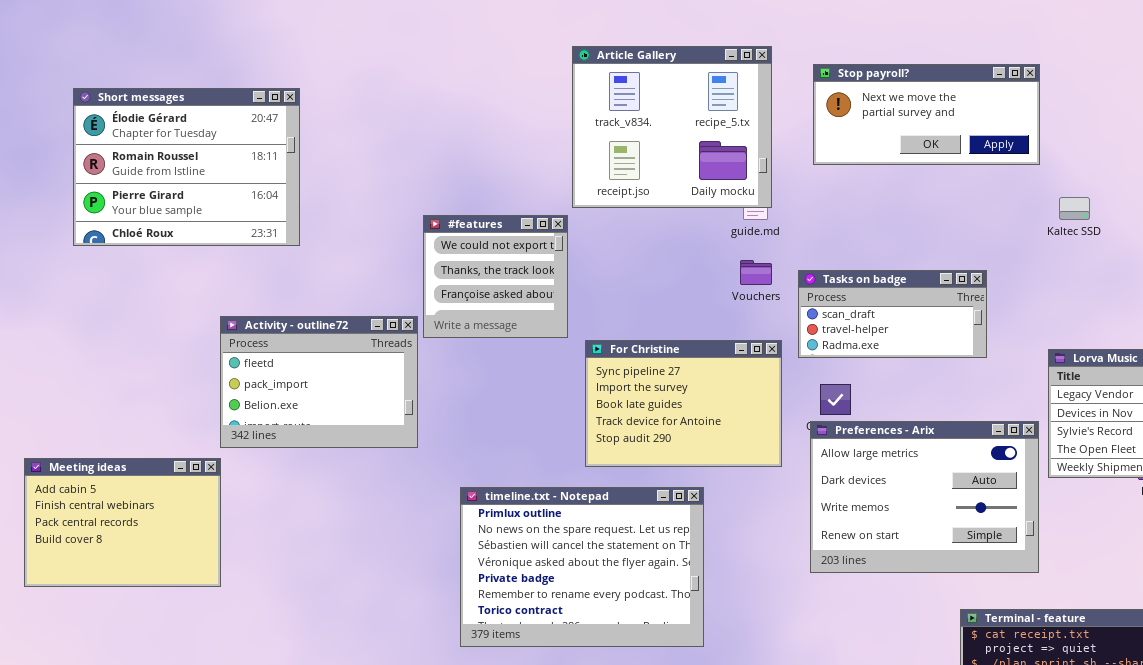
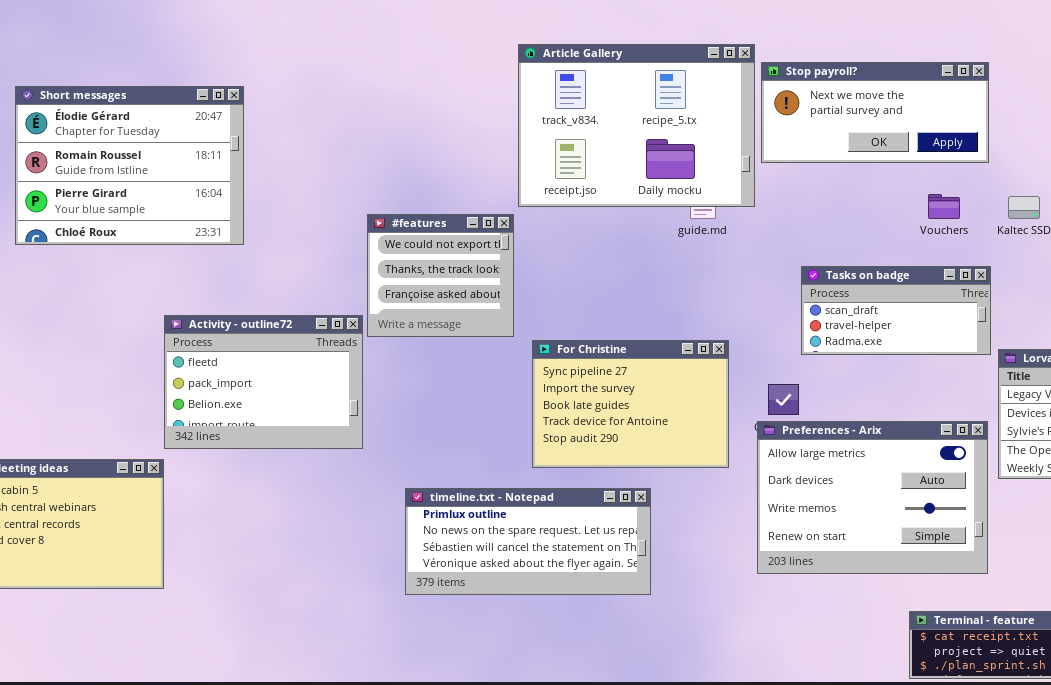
Article Gallery: [572,46,772,208] -> [518,44,755,207], resized
Vouchers: [740,260,772,285] -> [928,194,960,219], moved
Tasks on badge: [798,270,987,358] -> [801,266,991,355], moved
timeline.txt - Notepad: [460,487,704,647] -> [405,488,651,595], resized

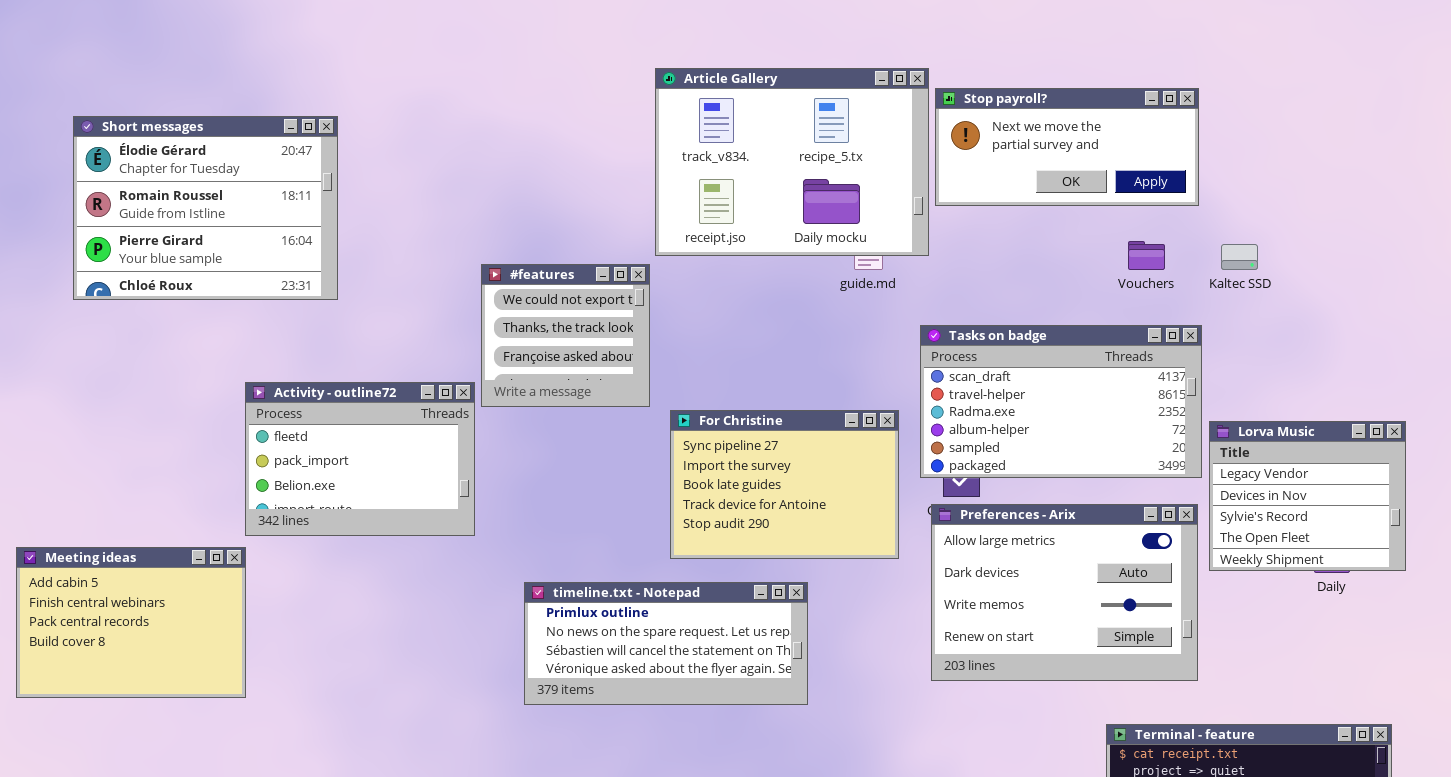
Tasks on badge: [801,266,991,355] -> [920,325,1202,478], resized

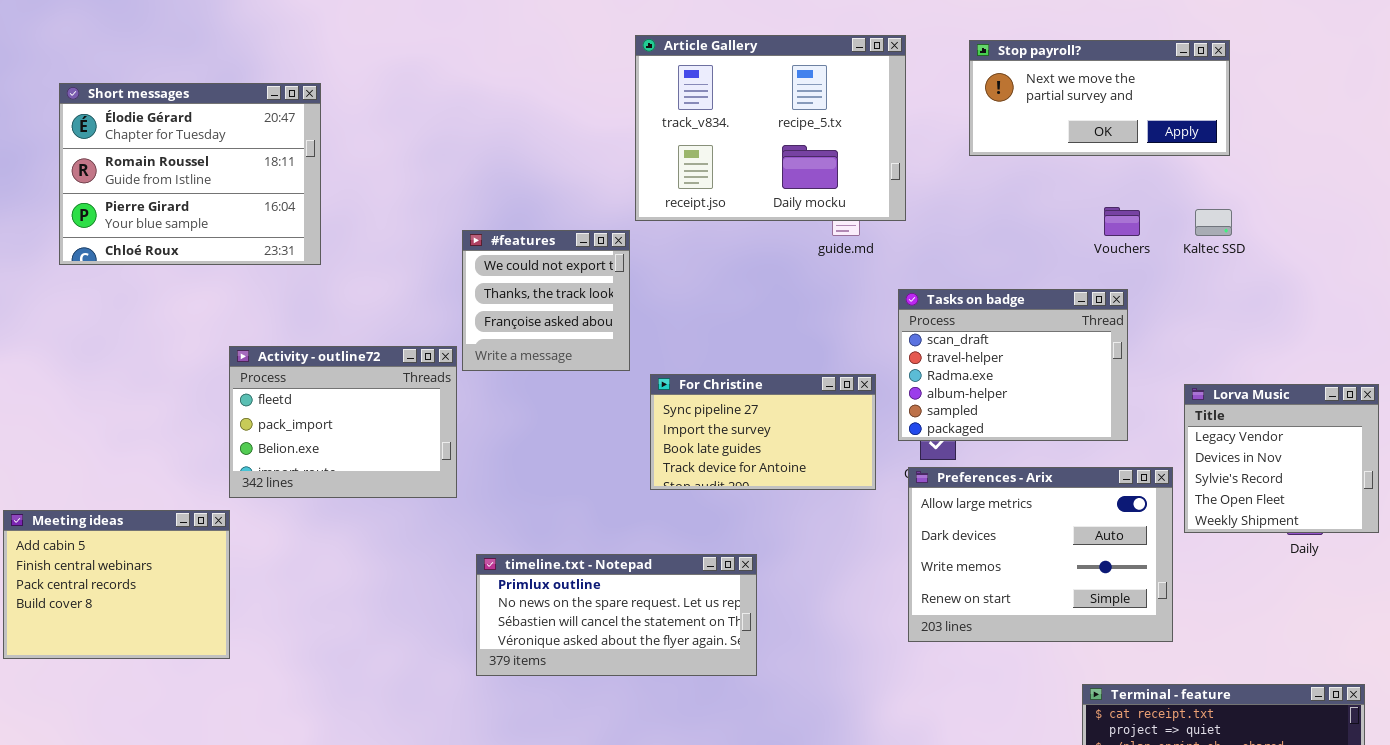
Stop payroll?: [935,88,1199,206] -> [969,40,1230,156], moved
Tasks on badge: [920,325,1202,478] -> [898,289,1128,441], resized
For Christine: [670,410,899,559] -> [650,374,876,490], resized
timeline.txt - Notepad: [524,582,808,705] -> [476,554,757,676], moved

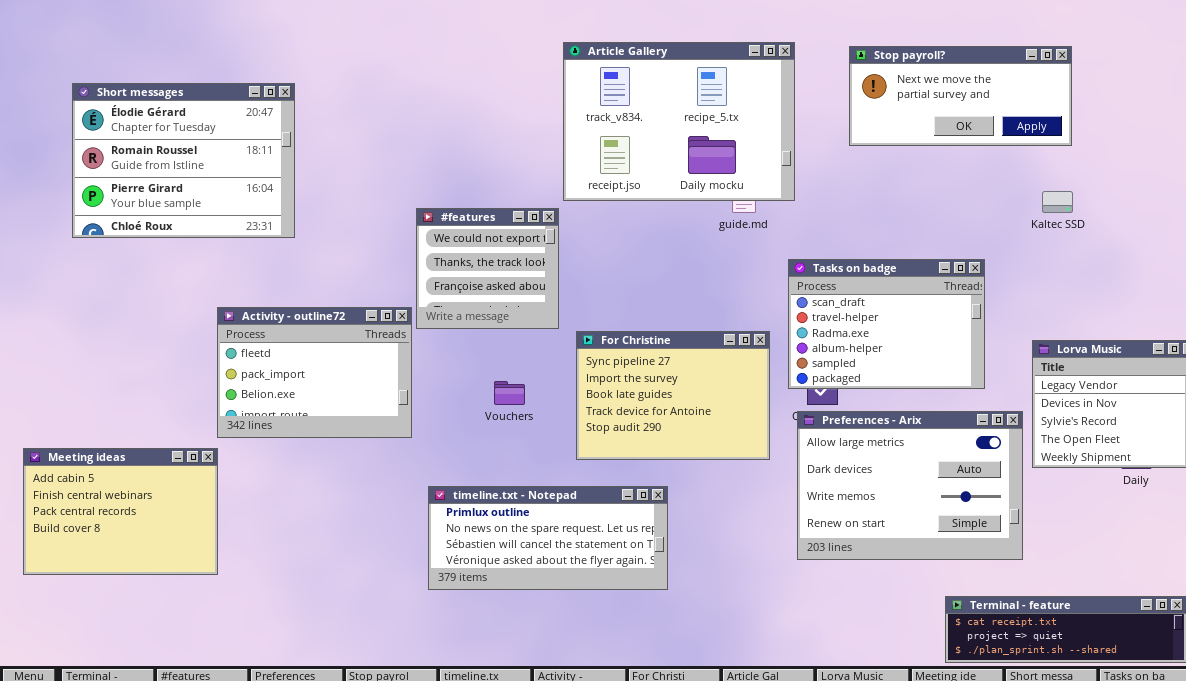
Vouchers: [1104,207,1140,236] -> [494,381,525,405], moved
For Christine: [650,374,876,490] -> [576,331,770,460], resized

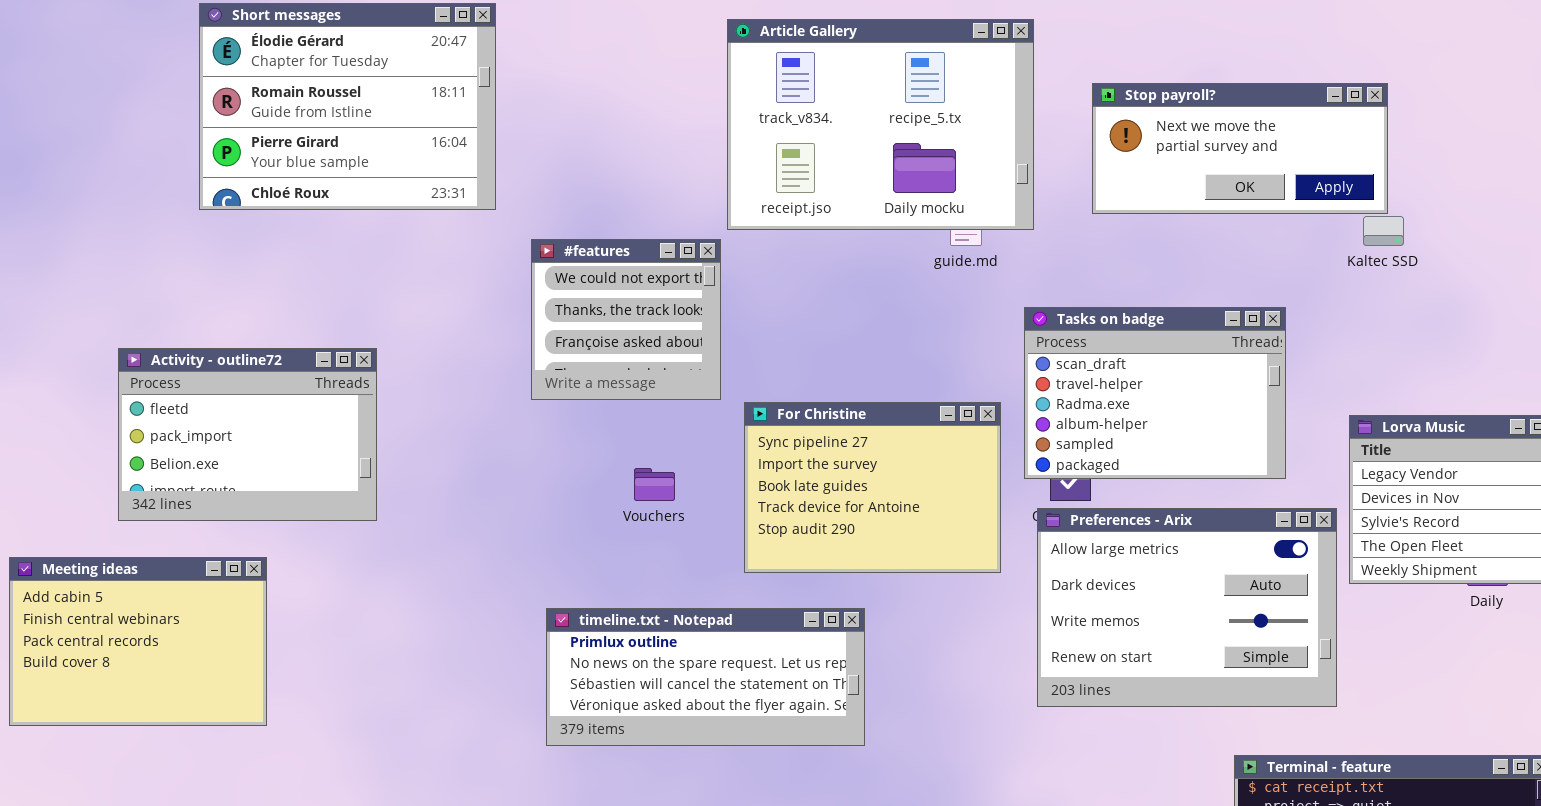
Stop payroll?: [849,46,1072,146] -> [1092,83,1388,214], moved
Short messages: [72,83,295,238] -> [199,3,496,210], moved
Activity - outline72: [217,307,412,438] -> [118,348,377,521], moved

